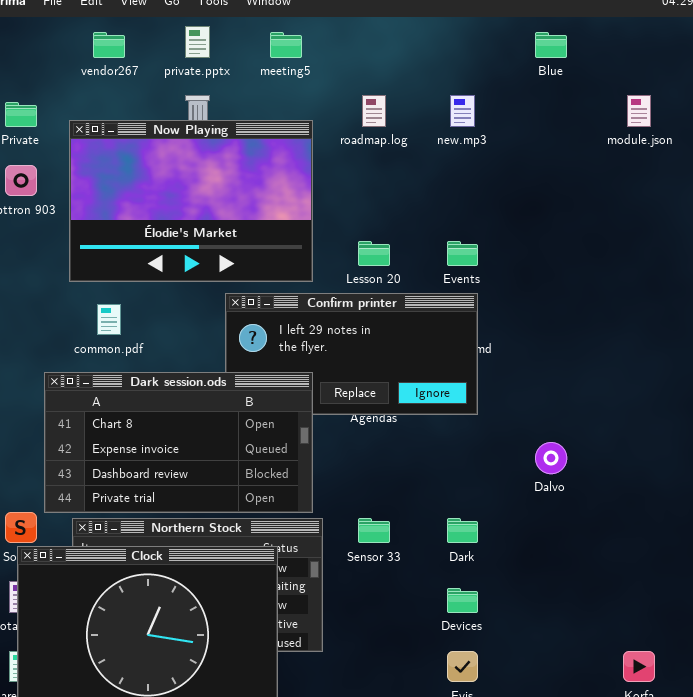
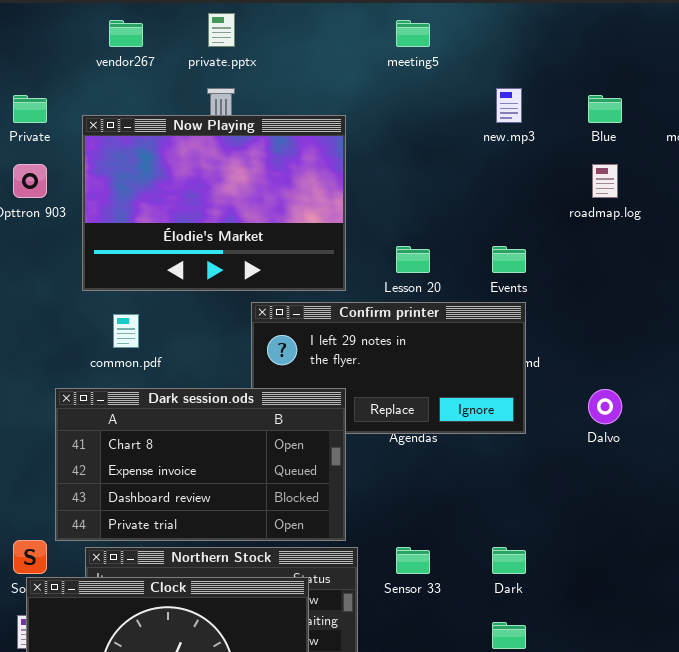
meeting5: [270,32,302,58] -> [396,20,430,47], moved
Blue: [535,32,567,58] -> [588,95,622,123], moved
roadmap.log: [362,95,386,127] -> [592,164,618,198], moved
Dalvo: [535,442,567,474] -> [588,389,622,424], moved

